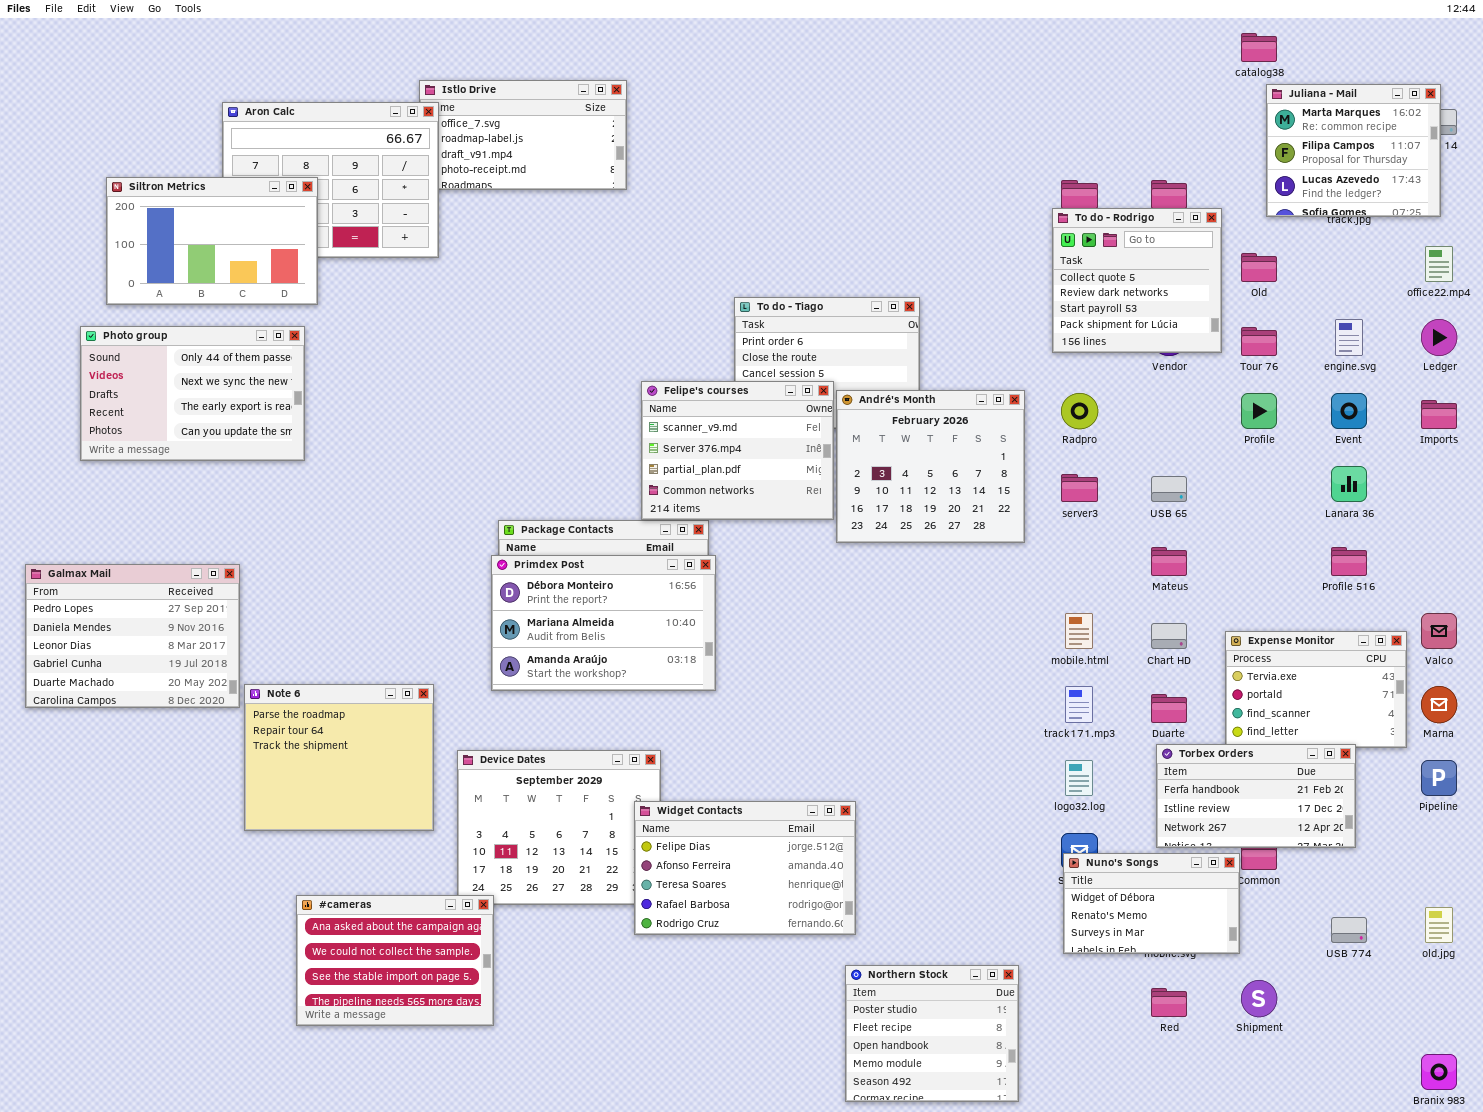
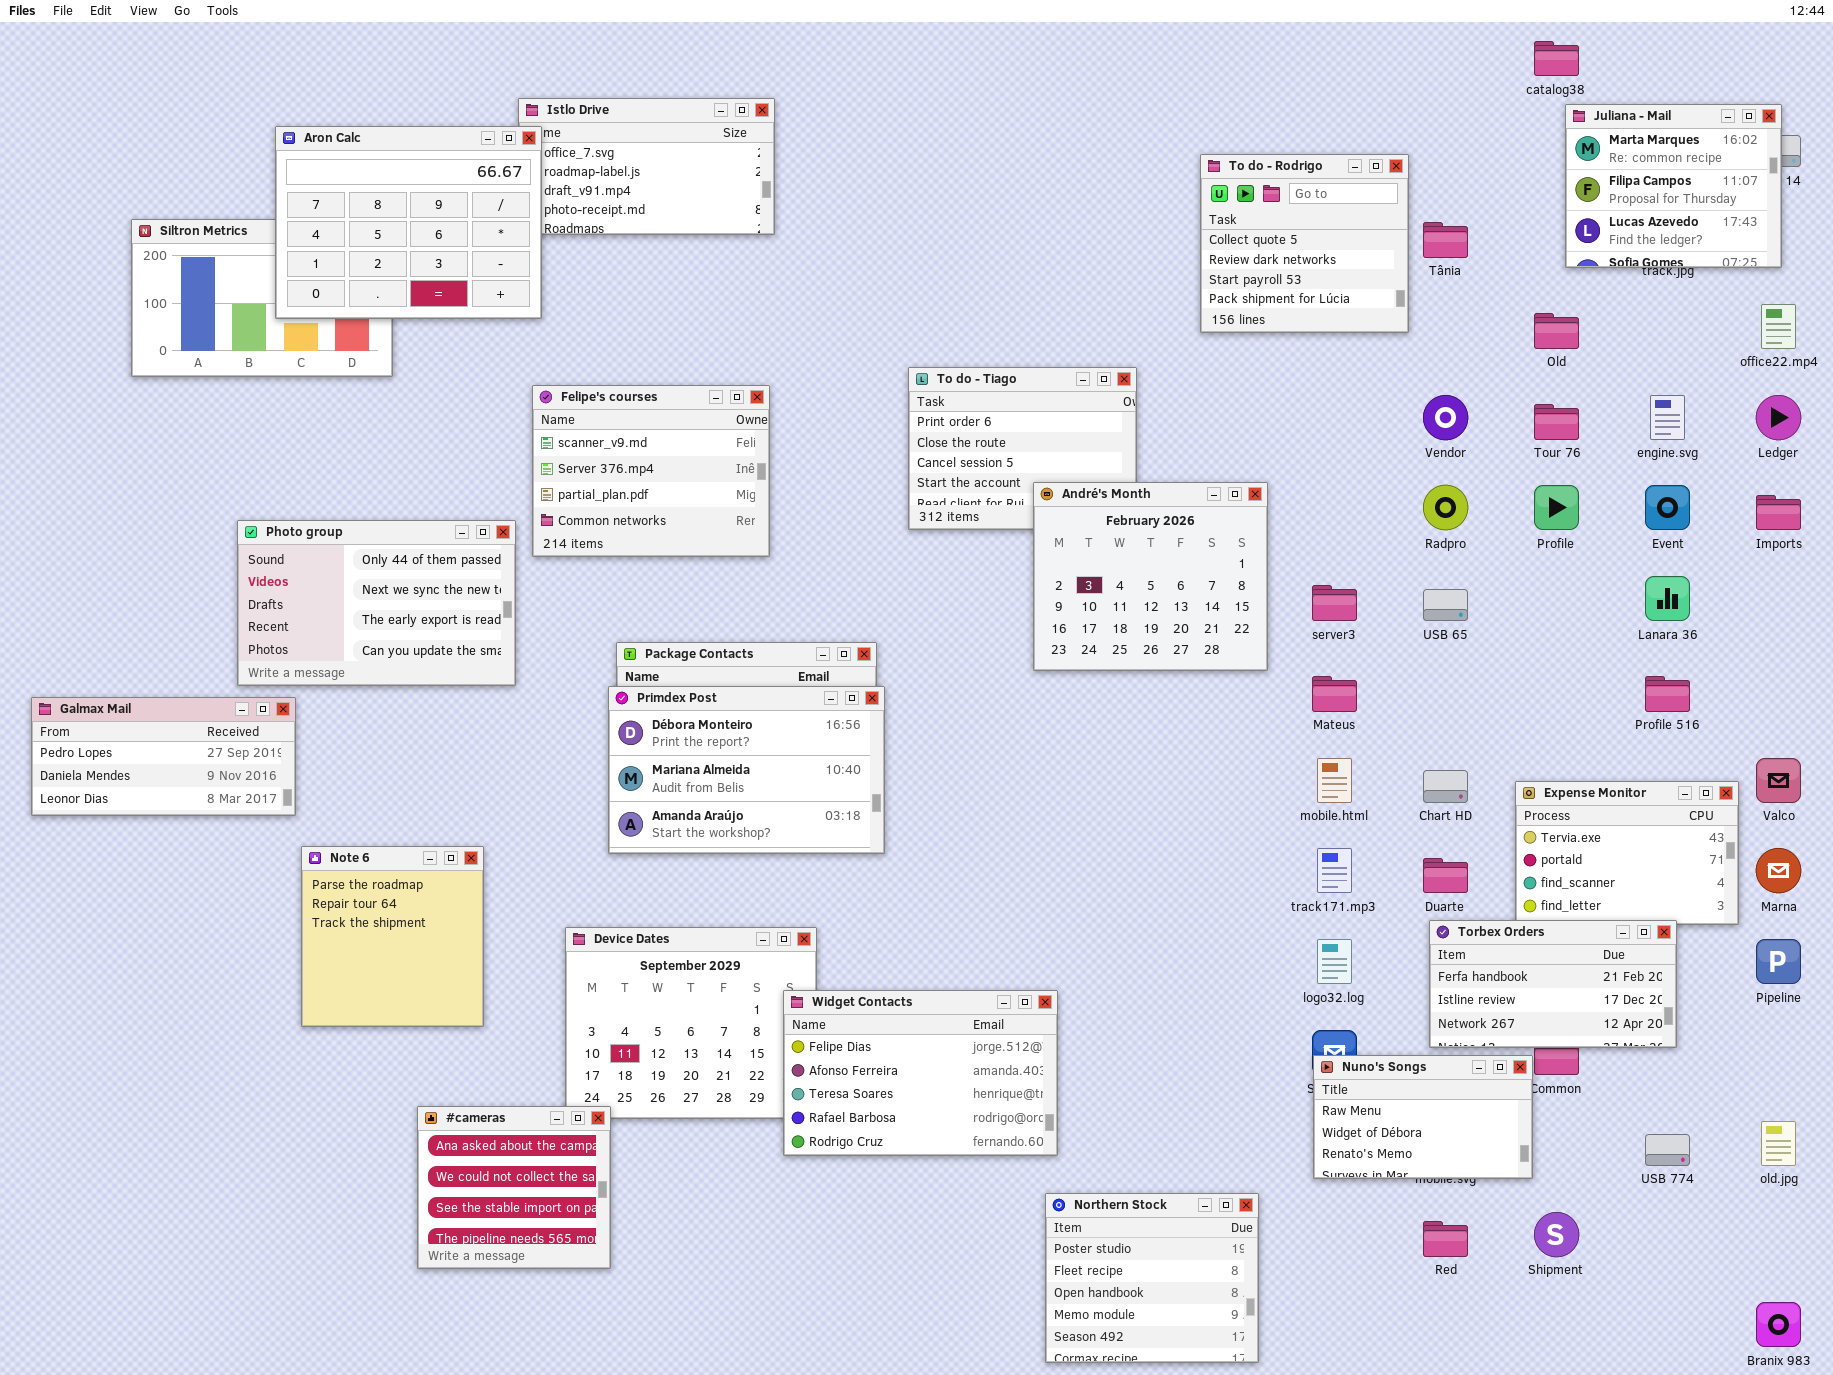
Aron Calc: [222,102,439,258] -> [275,126,542,319], raised
To do - Rodrigo: [1052,208,1222,353] -> [1200,154,1409,333], moved
Photo group: [80,326,305,461] -> [237,520,516,686], moved
Felipe's courses: [641,381,834,520] -> [532,385,770,557], moved
Radpro: [1061,393,1098,429] -> [1423,485,1468,530], moved
Mateus: [1151,547,1187,576] -> [1312,676,1357,712], moved
Galmax Mail: [25,564,240,708] -> [31,697,296,816], resized
Note 6: [244,684,434,831] -> [301,846,484,1027], resized
Nuno's Songs: [1063,853,1240,954] -> [1313,1055,1533,1179], scrolled up 1 row
#cameras: [296,895,494,1026] -> [417,1106,611,1269], resized

